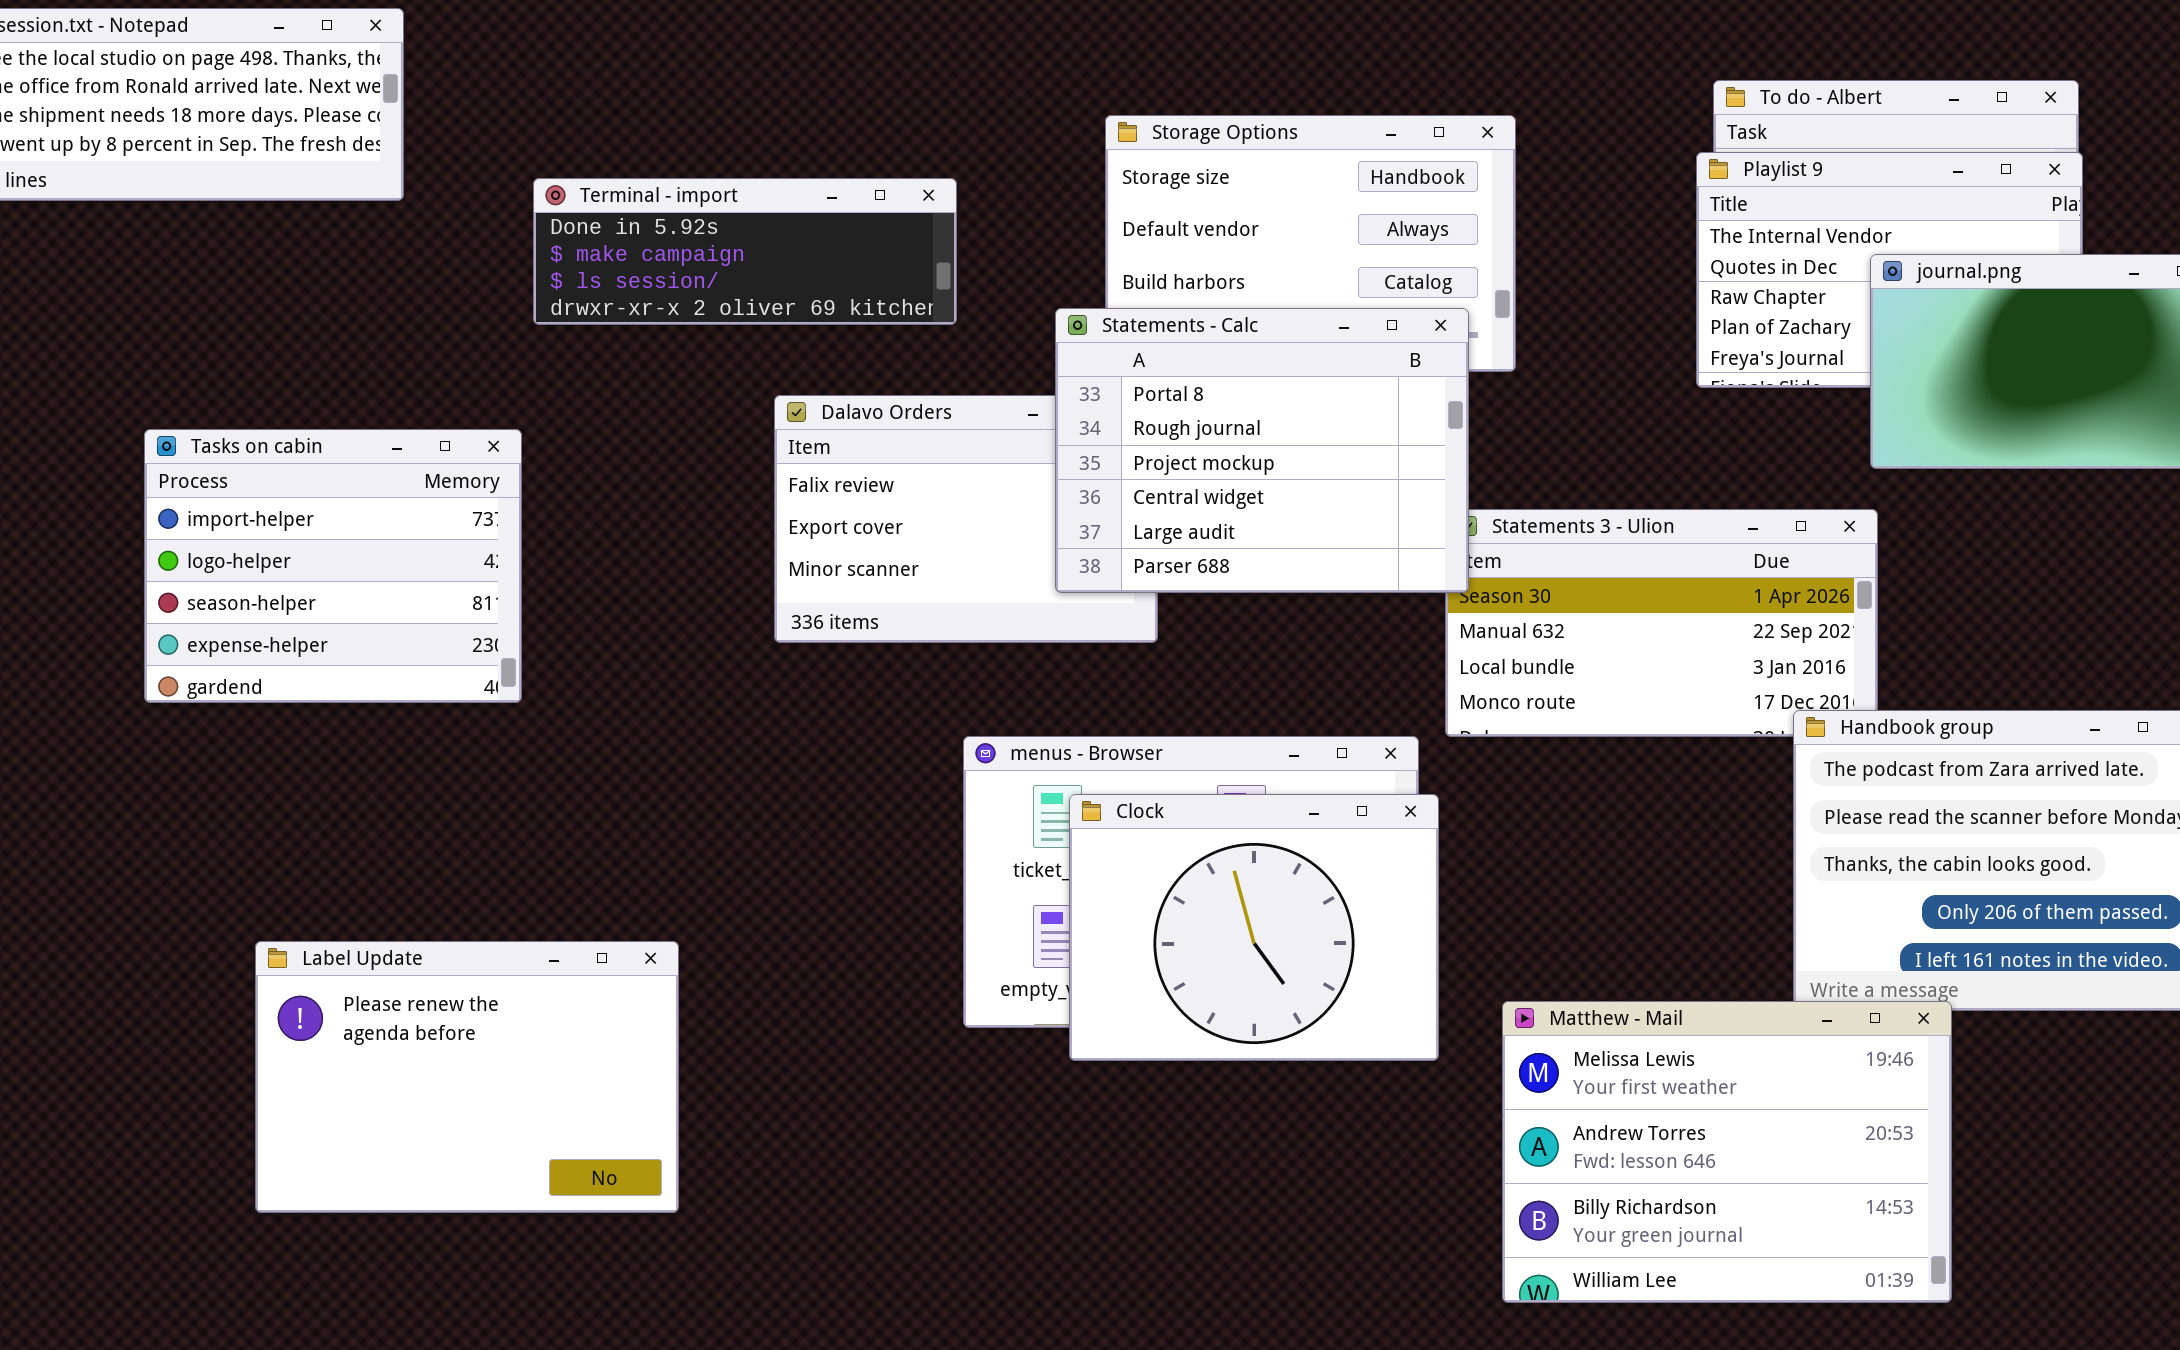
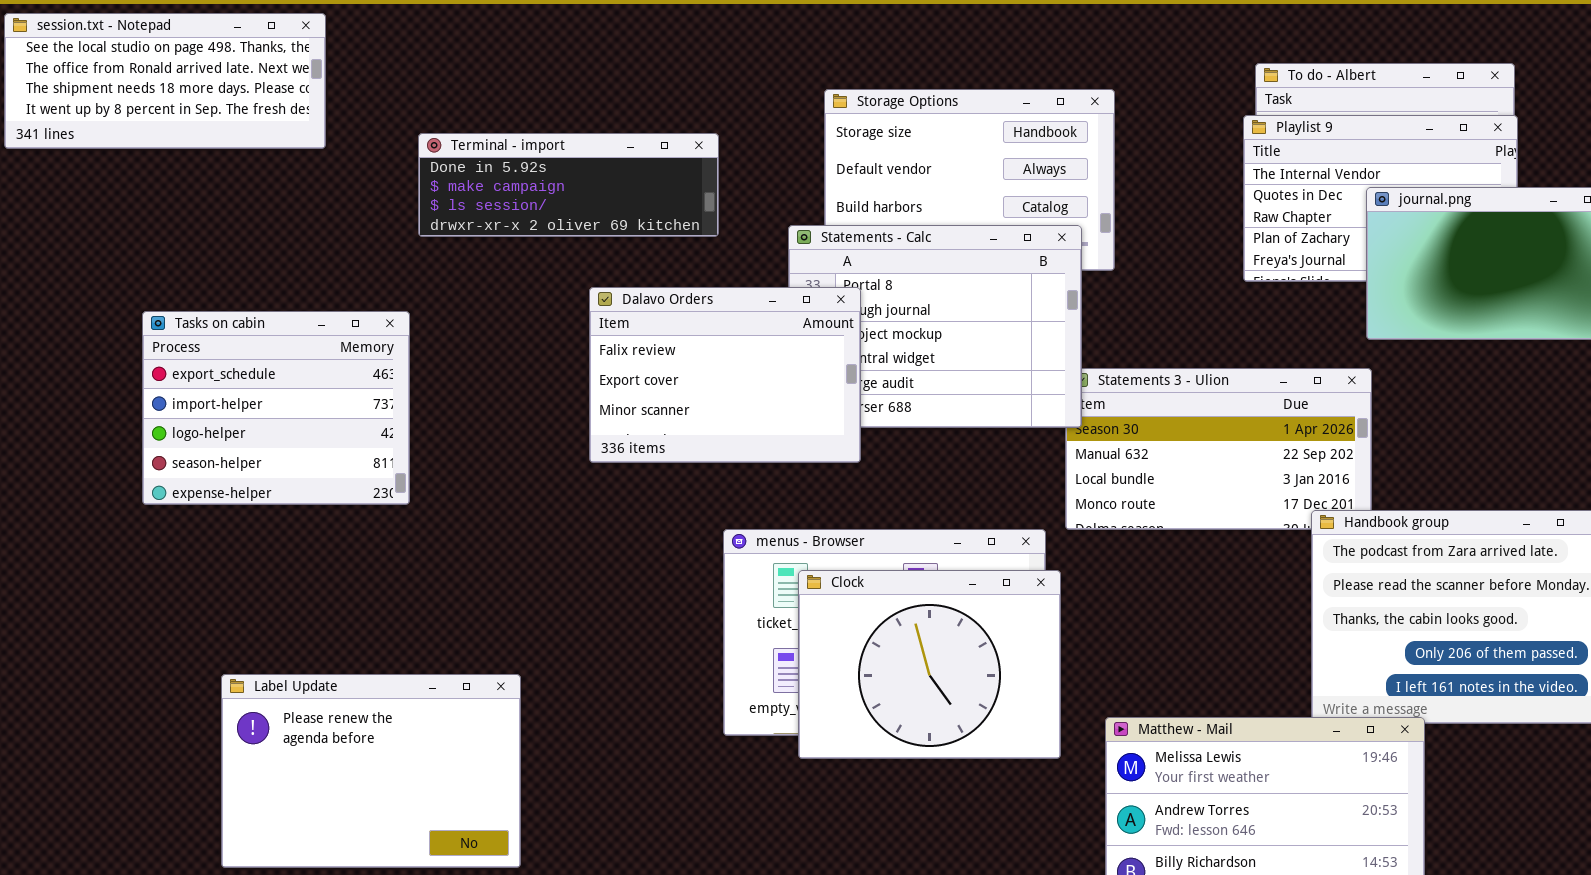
Dalavo Orders: [774,395,1158,643] -> [589,287,861,463], raised
Tasks on cabin: [144,429,522,703] -> [142,311,410,505], scrolled up 1 row

